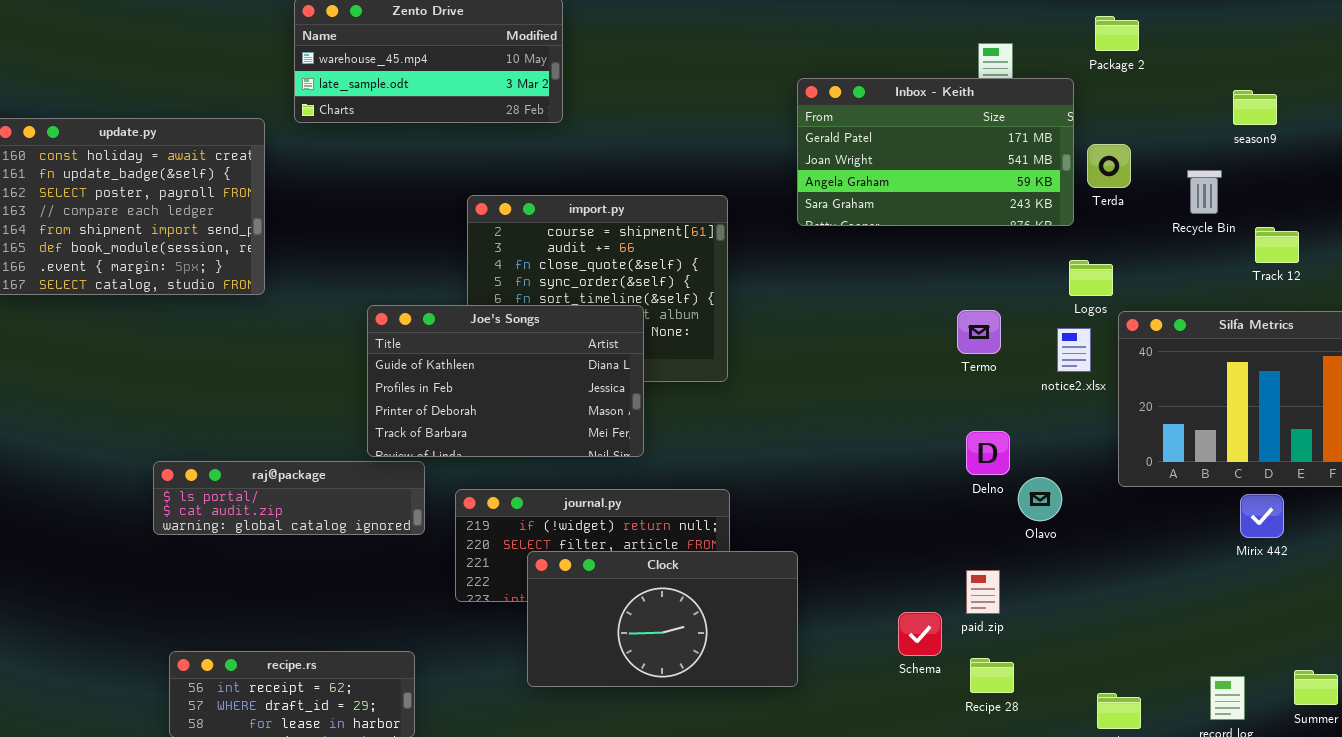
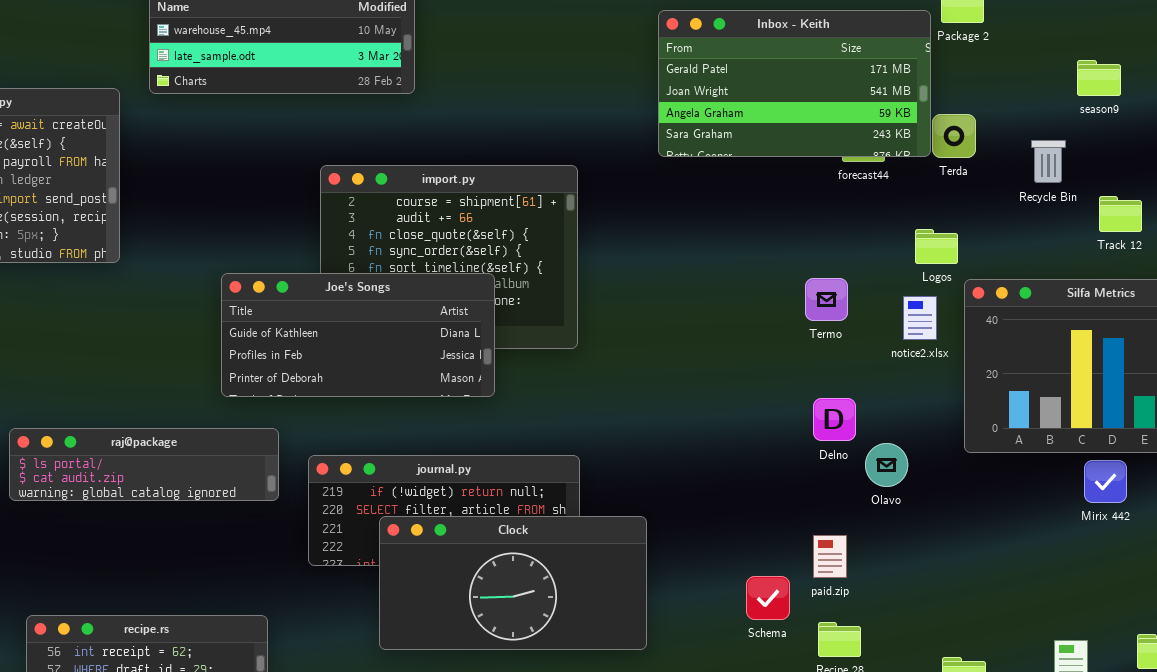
Inbox - Keith: [797,78,1074,226] -> [658,10,931,157], moved
Joe's Songs: [367,305,644,457] -> [221,273,495,397], resized

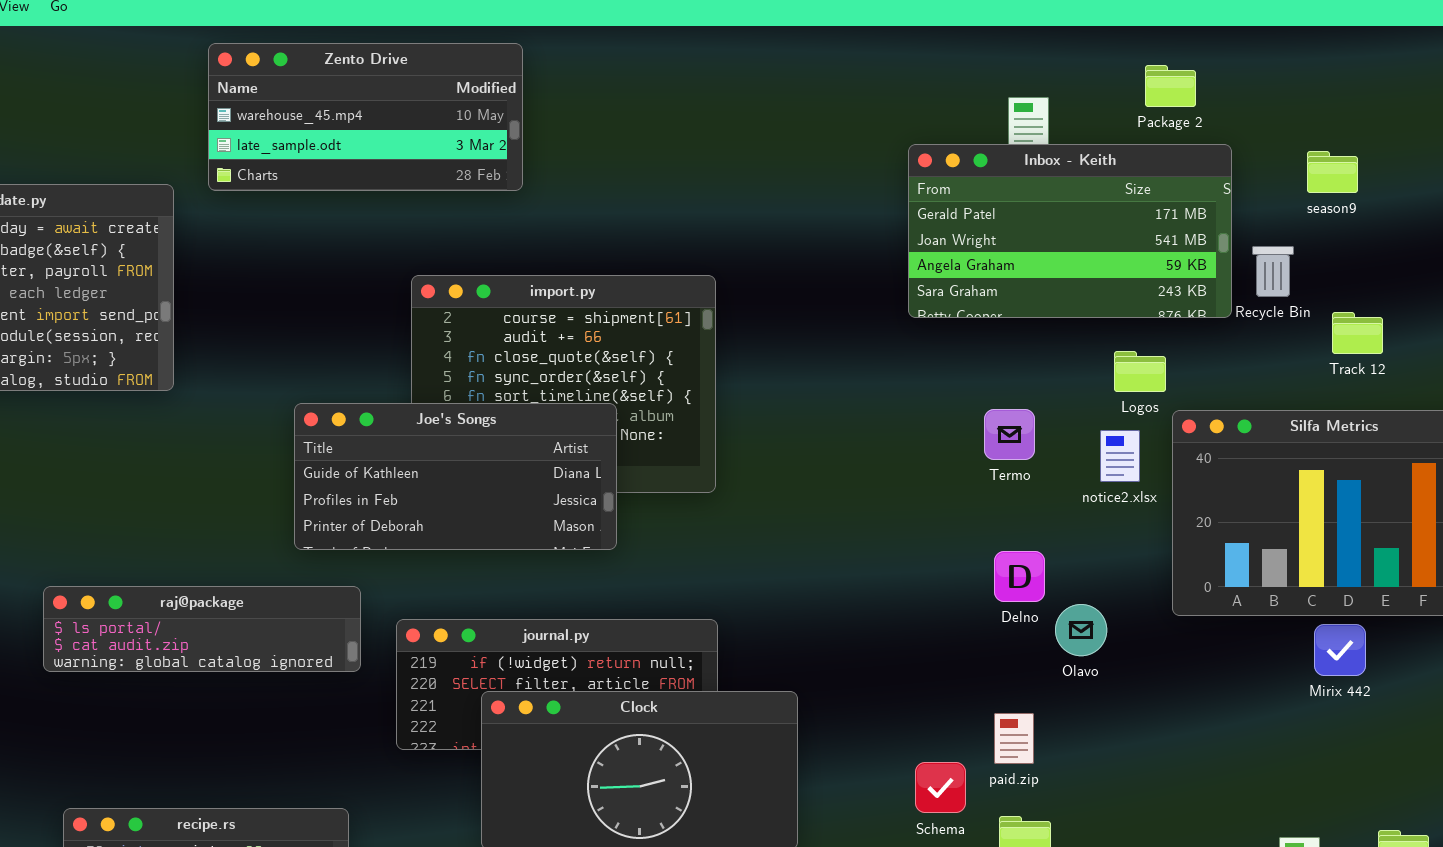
Inbox - Keith: [658,10,931,157] -> [908,144,1232,318], moved

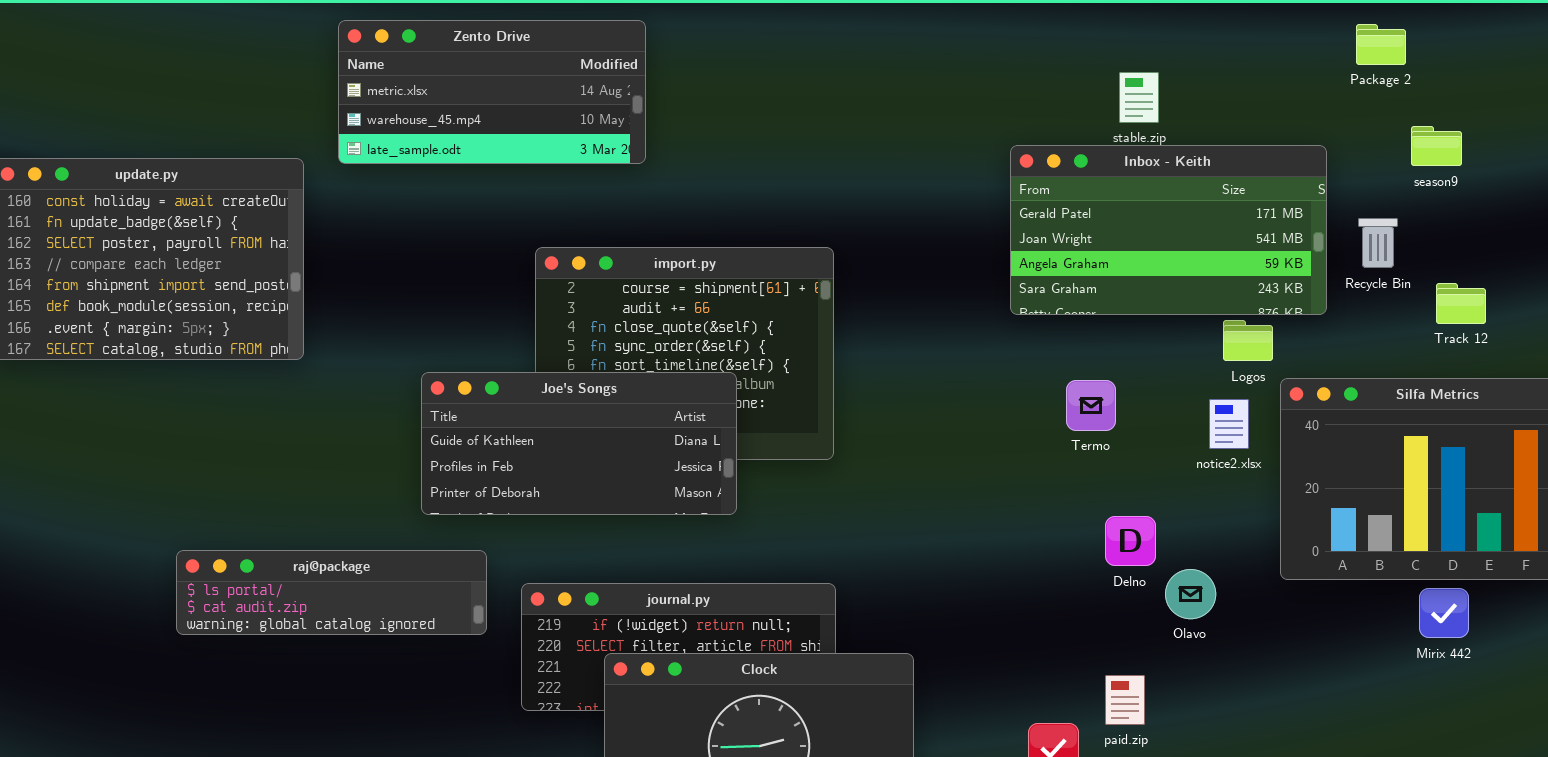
Zento Drive: [208,43,523,191] -> [338,20,646,164], scrolled up 1 row
Package 2: [1145,65,1196,107] -> [1356,24,1406,65], moved
Inbox - Keith: [908,144,1232,318] -> [1010,145,1327,315], moved
Termo: [984,409,1035,460] -> [1066,380,1116,431], moved

